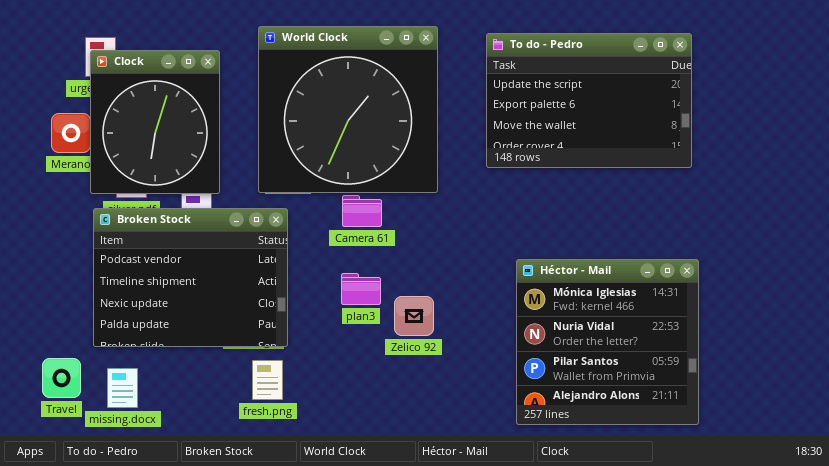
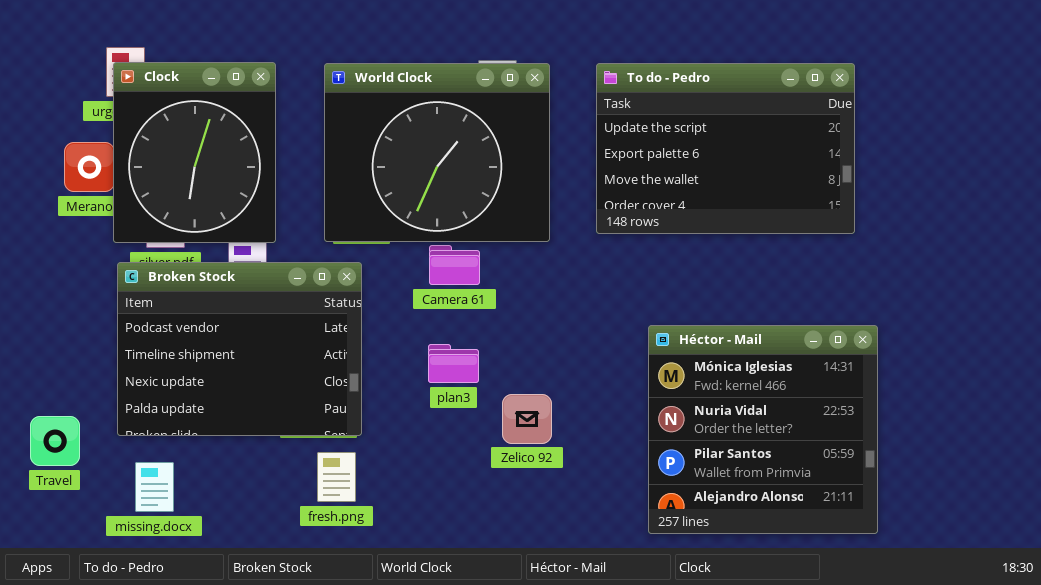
World Clock: [258,26,438,193] -> [324,63,550,242], resized
To do - Pedro: [486,33,692,168] -> [596,63,855,234], moved
Zelico 92: [394,296,434,336] -> [502,394,552,444], moved
Travel: [42,358,81,398] -> [30,416,80,466], moved

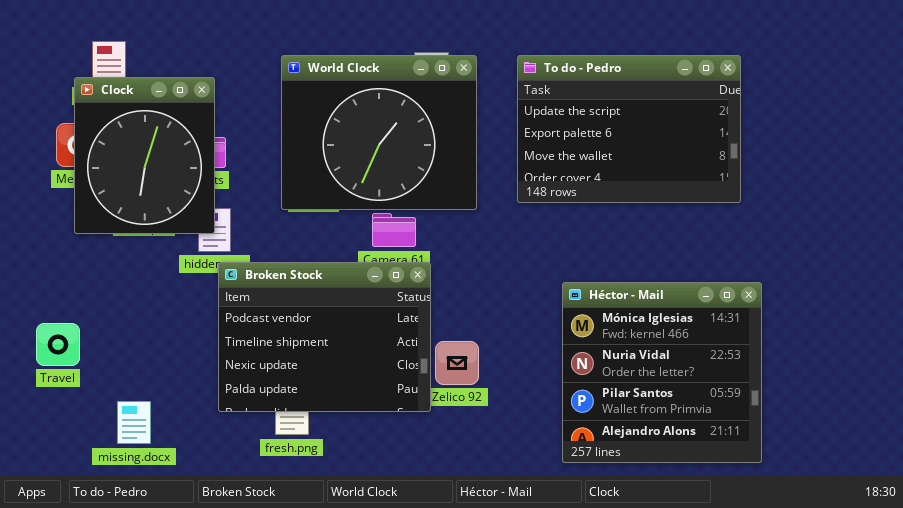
Clock: [113,62,276,243] -> [74,77,215,234], moved
Broken Stock: [117,262,362,436] -> [218,262,431,412], moved
Travel: [30,416,80,466] -> [36,323,80,366], moved

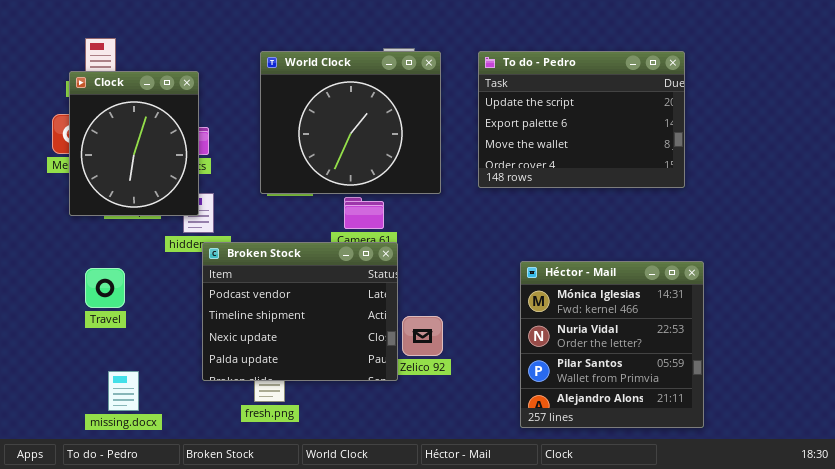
Travel: [36,323,80,366] -> [85,268,125,308], moved

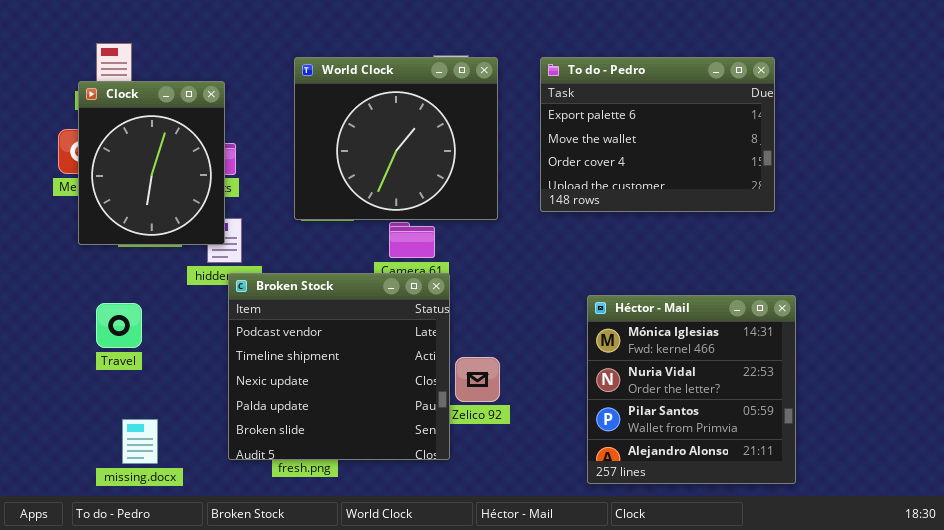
To do - Pedro: [478,51,685,188] -> [540,57,775,212], scrolled down 1 row
Broken Stock: [202,242,398,381] -> [228,273,450,460], resized

